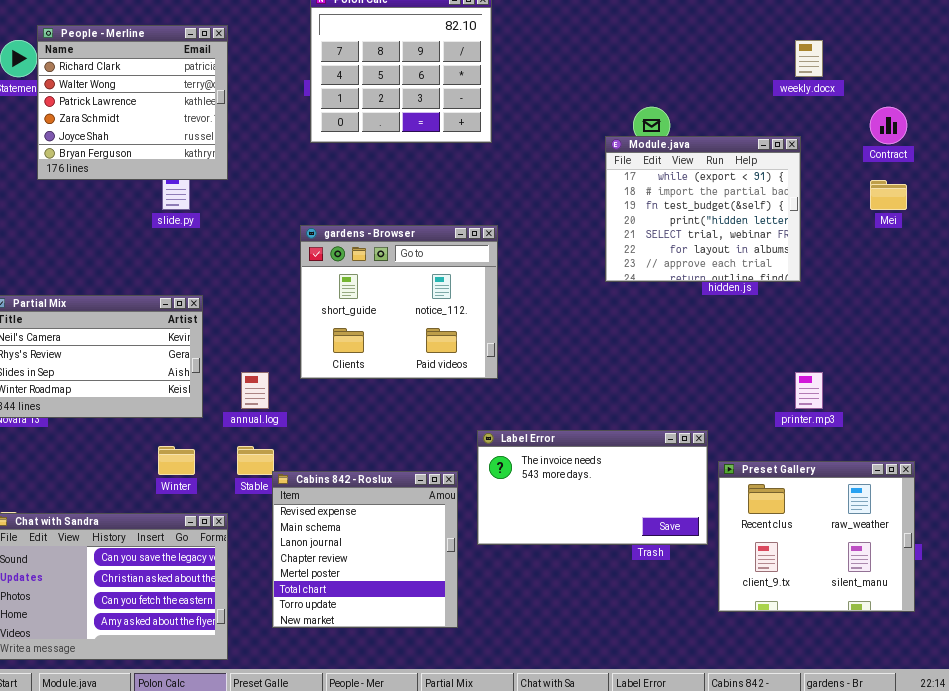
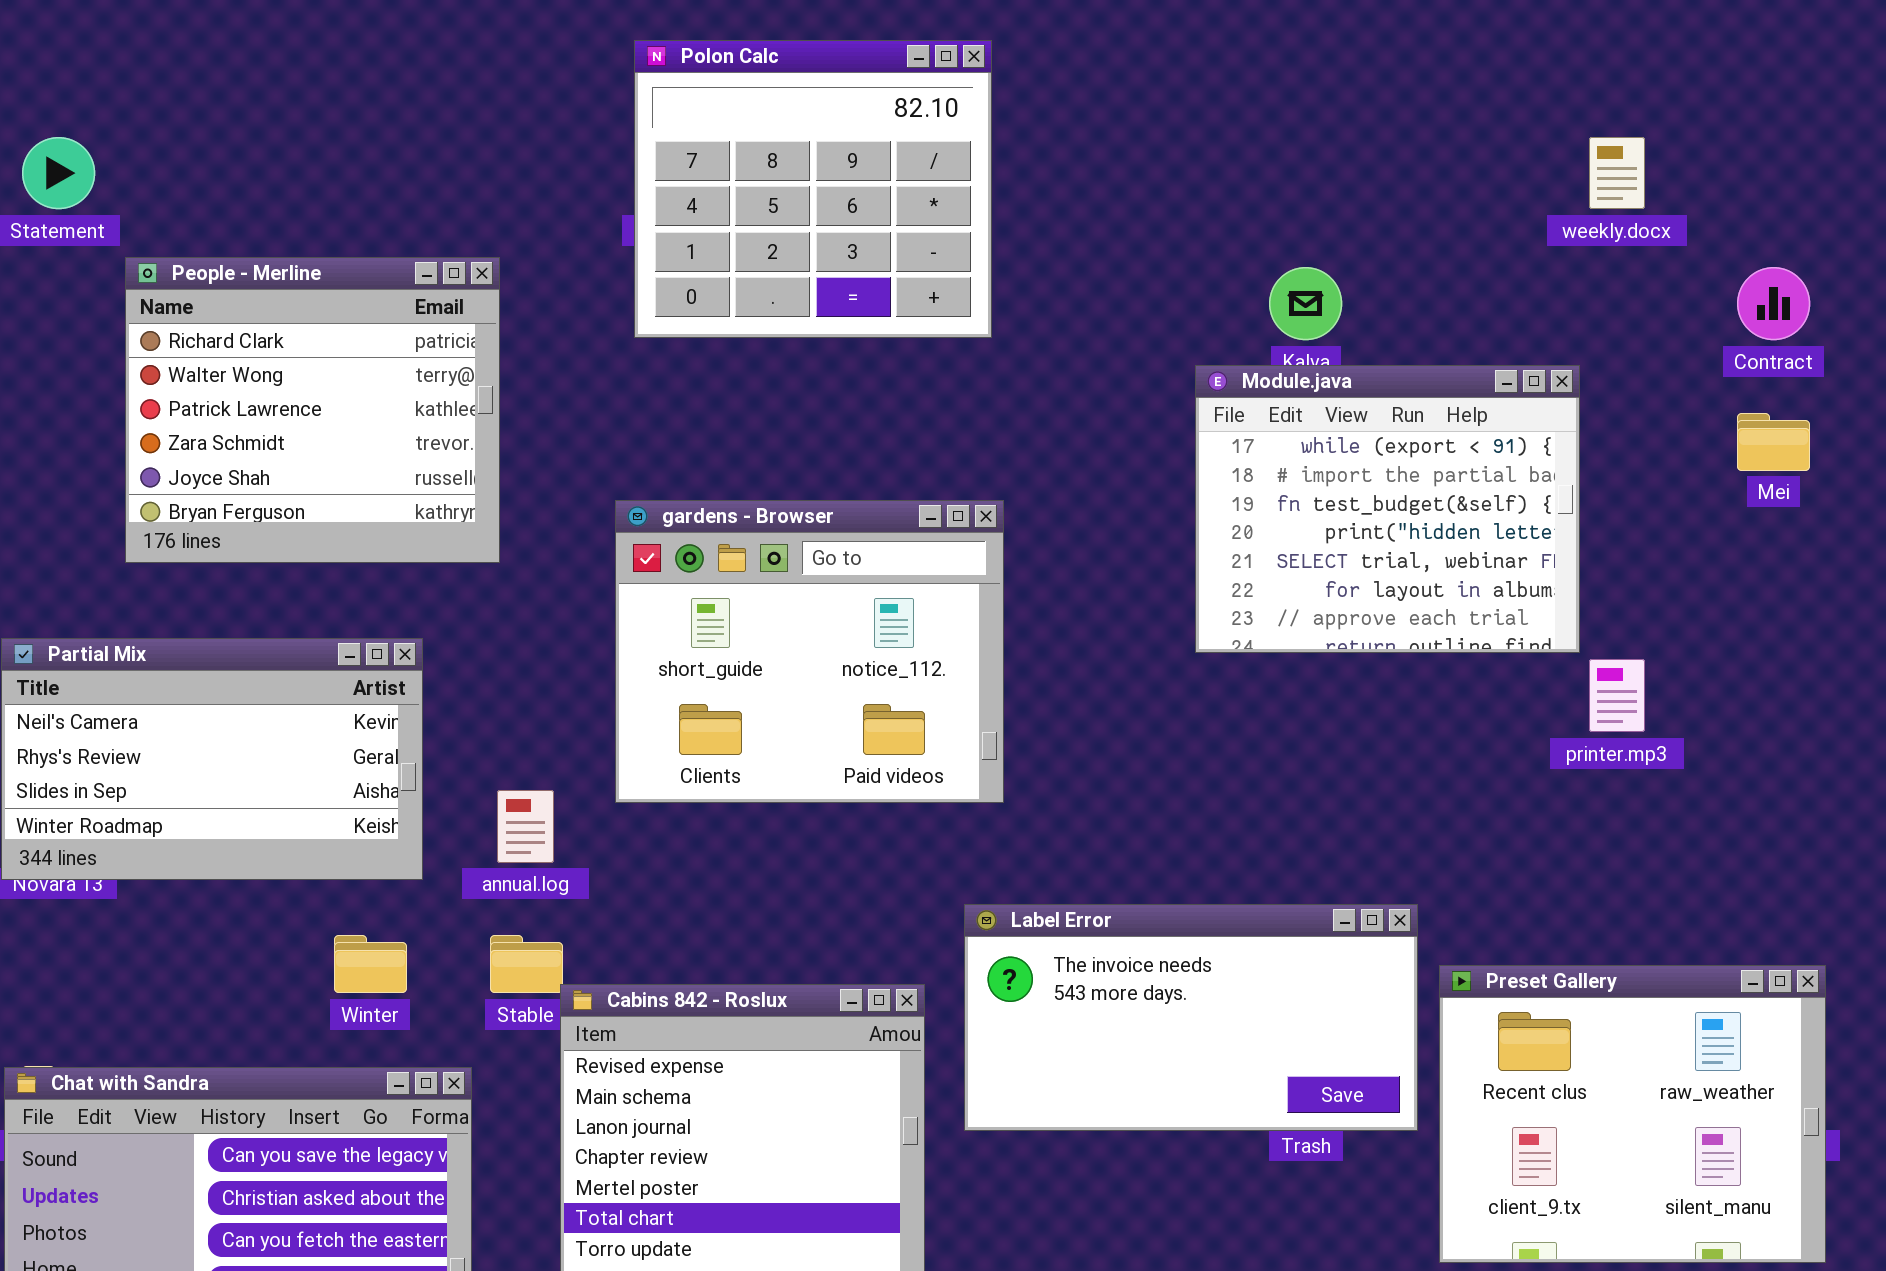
People - Merline: [37,25,228,180] -> [125,257,500,563], moved
Module.java: [605,136,801,282] -> [1195,365,1580,653], moved
printer.mp3: [795,372,823,409] -> [1589,659,1645,732], moved

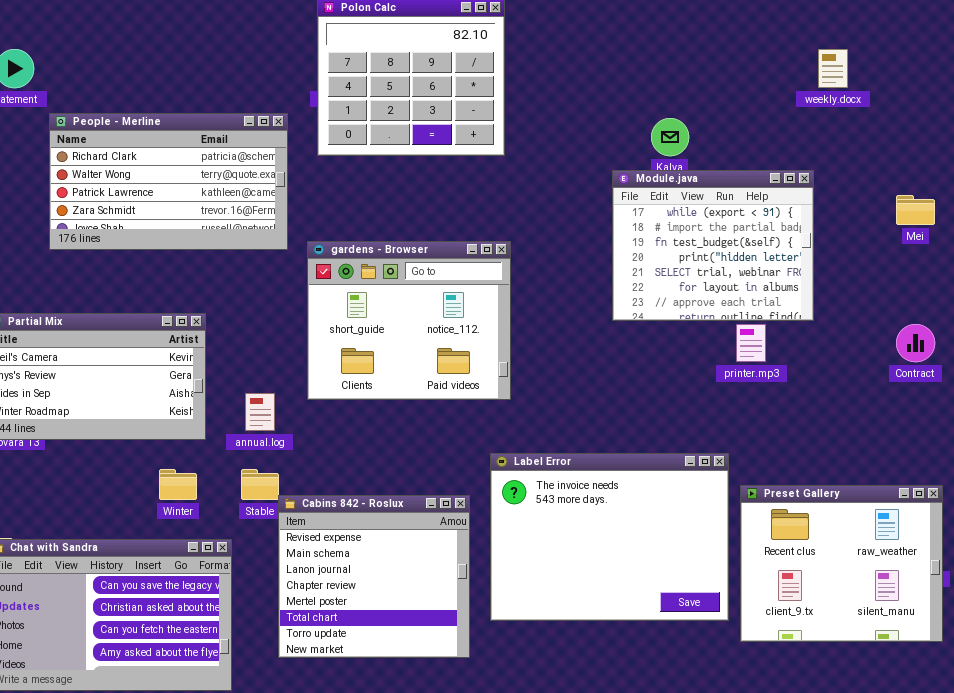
People - Merline: [125,257,500,563] -> [49,113,288,250], resized
Contract: [1737,267,1810,340] -> [896,324,935,362], moved
printer.mp3: [1589,659,1645,732] -> [736,324,766,362], moved
Label Error: [964,904,1418,1131] -> [490,453,729,621], resized

